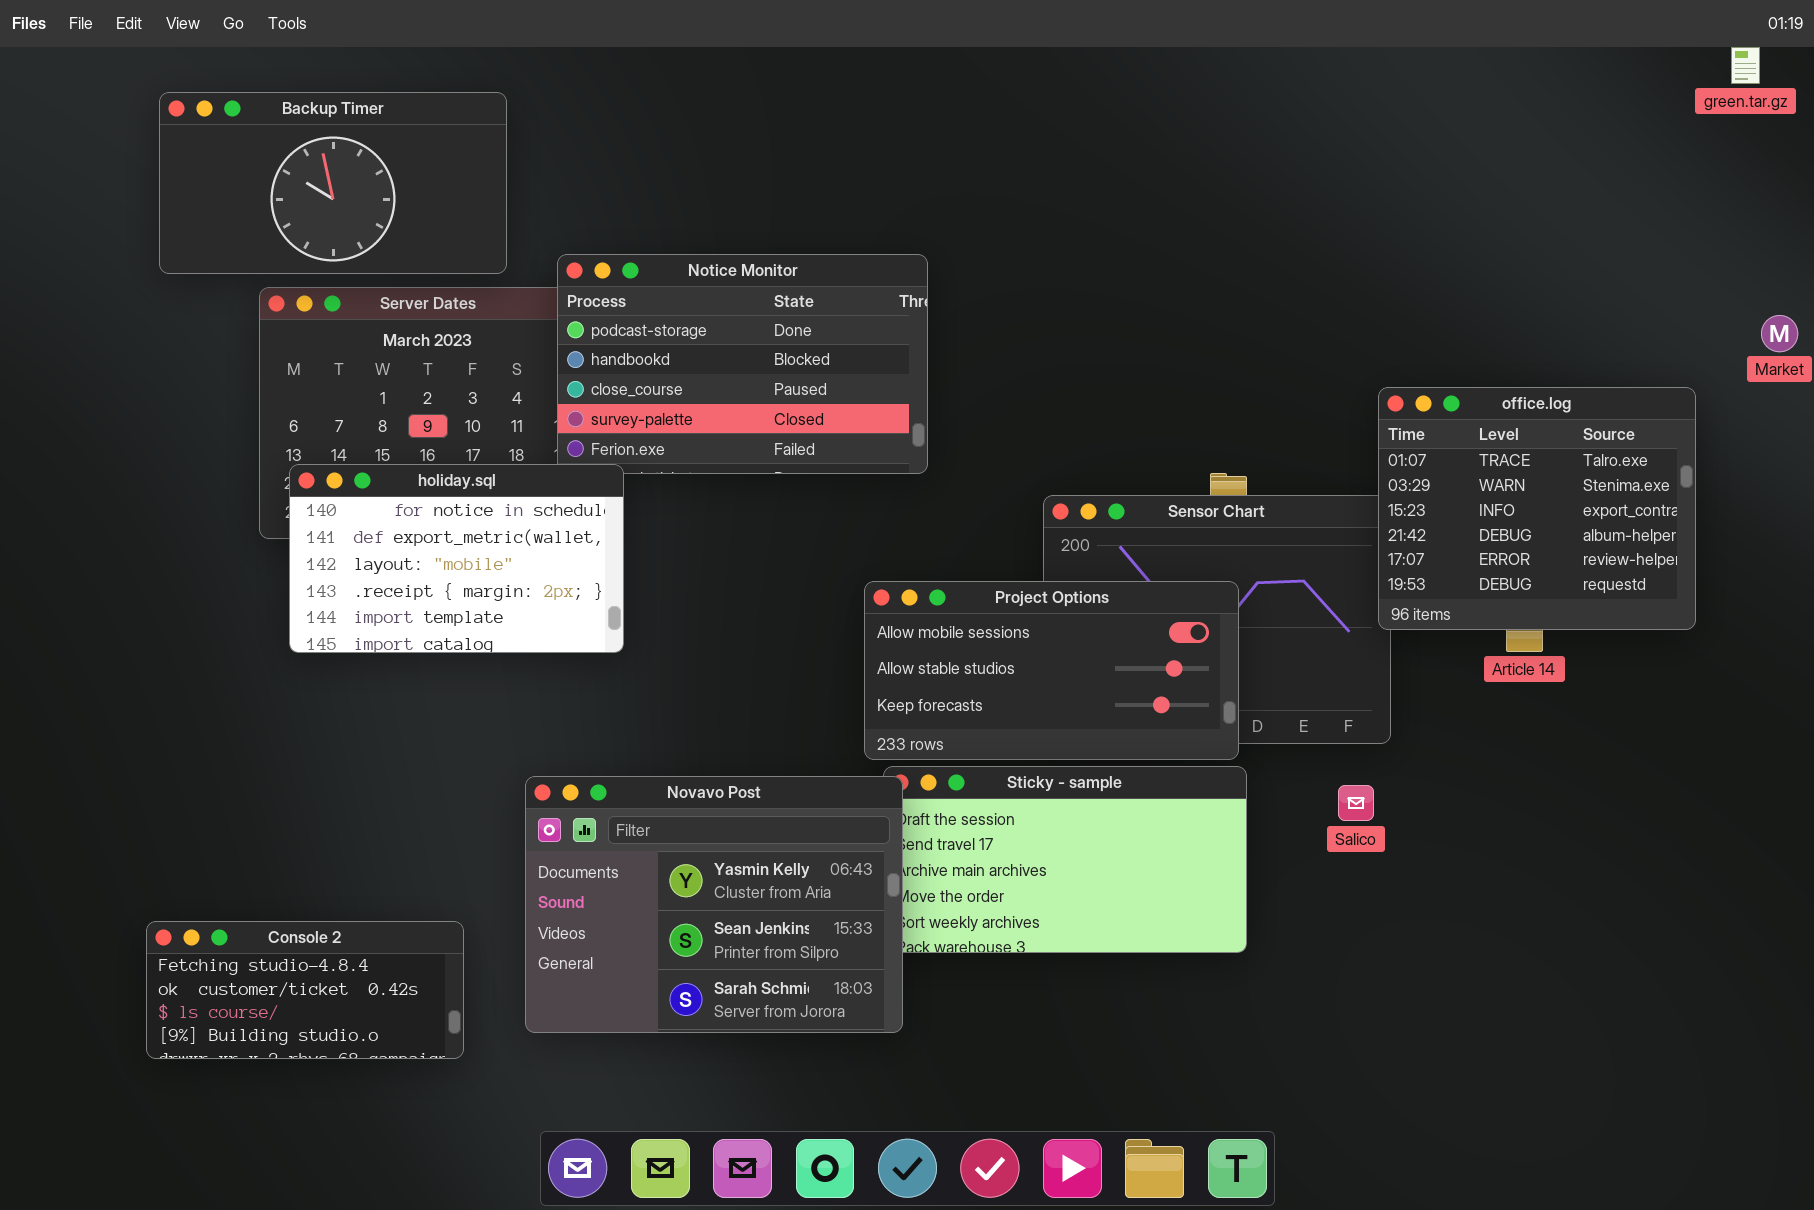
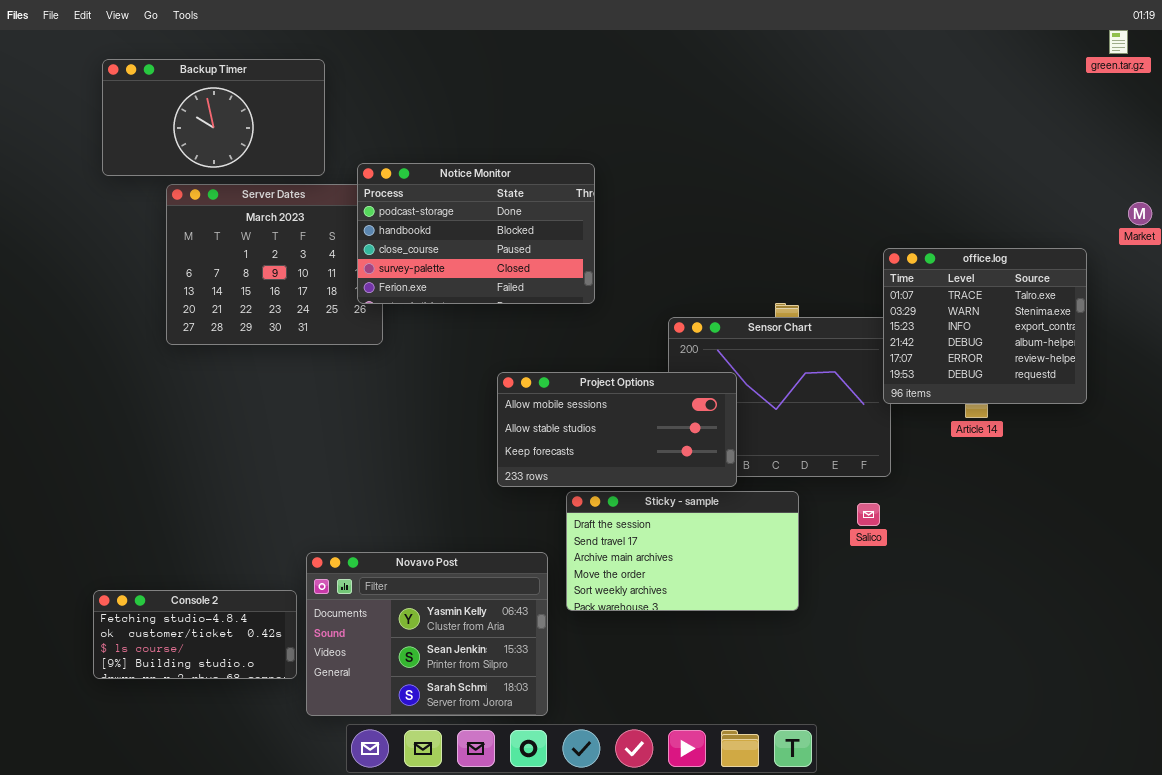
holiday.sql: [289,464,624,653] -> none, closed
Project Options: [864,581,1239,760] -> [497,372,737,487], moved
Novavo Post: [525,776,903,1033] -> [306,552,548,716], moved

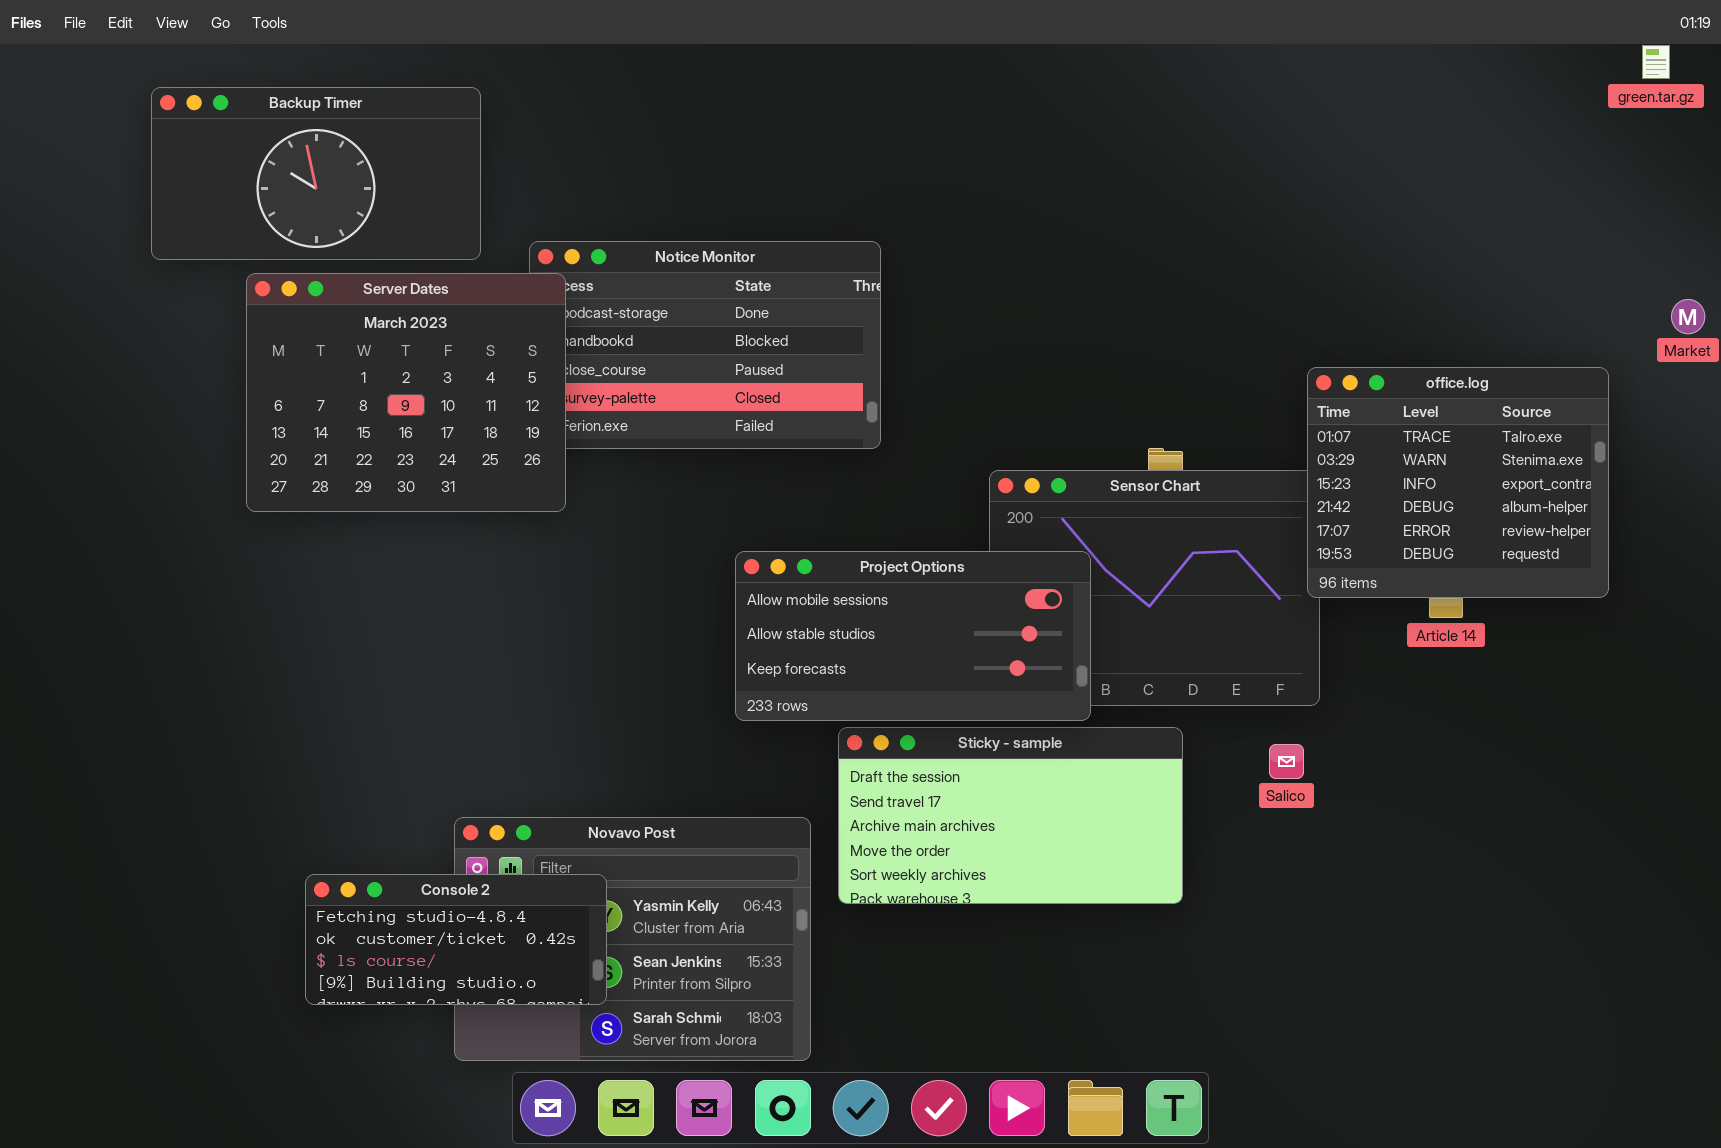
Server Dates: [166,184,383,345] -> [246,273,566,512], raised
Console 2: [93,590,297,679] -> [305,874,607,1005], moved

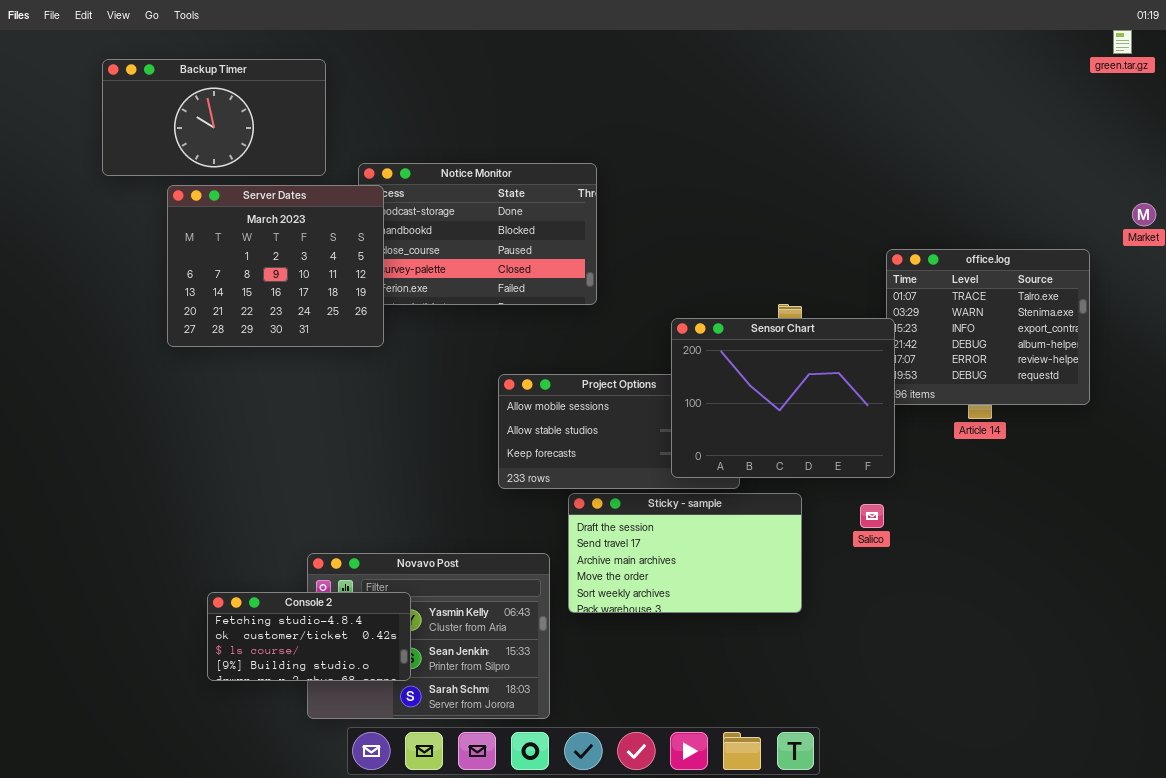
Sensor Chart: [989,470,1320,706] -> [671,318,895,478], raised

